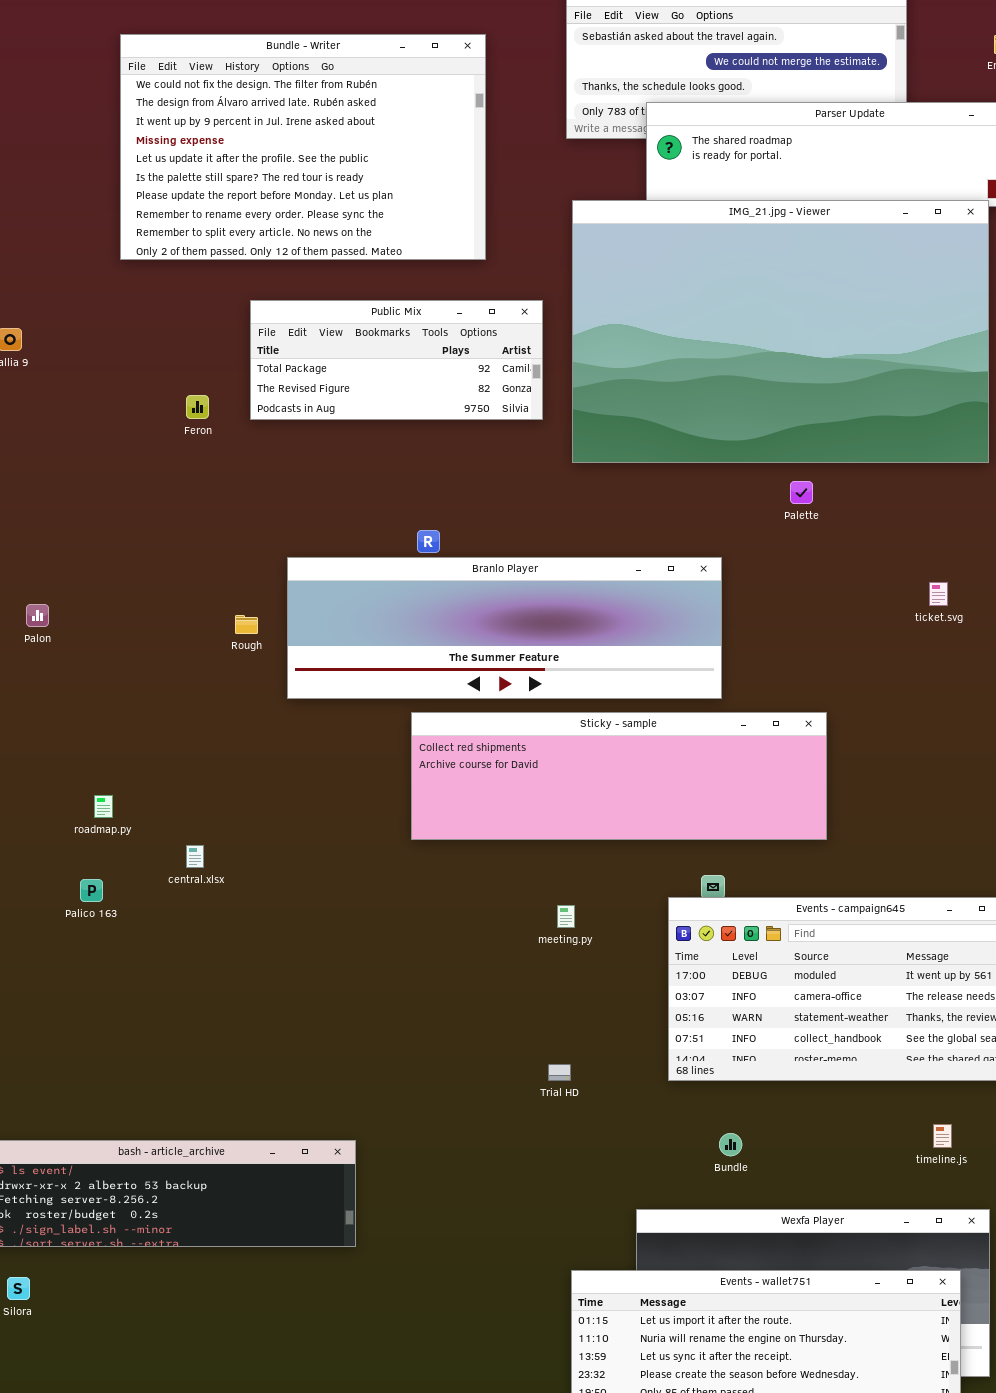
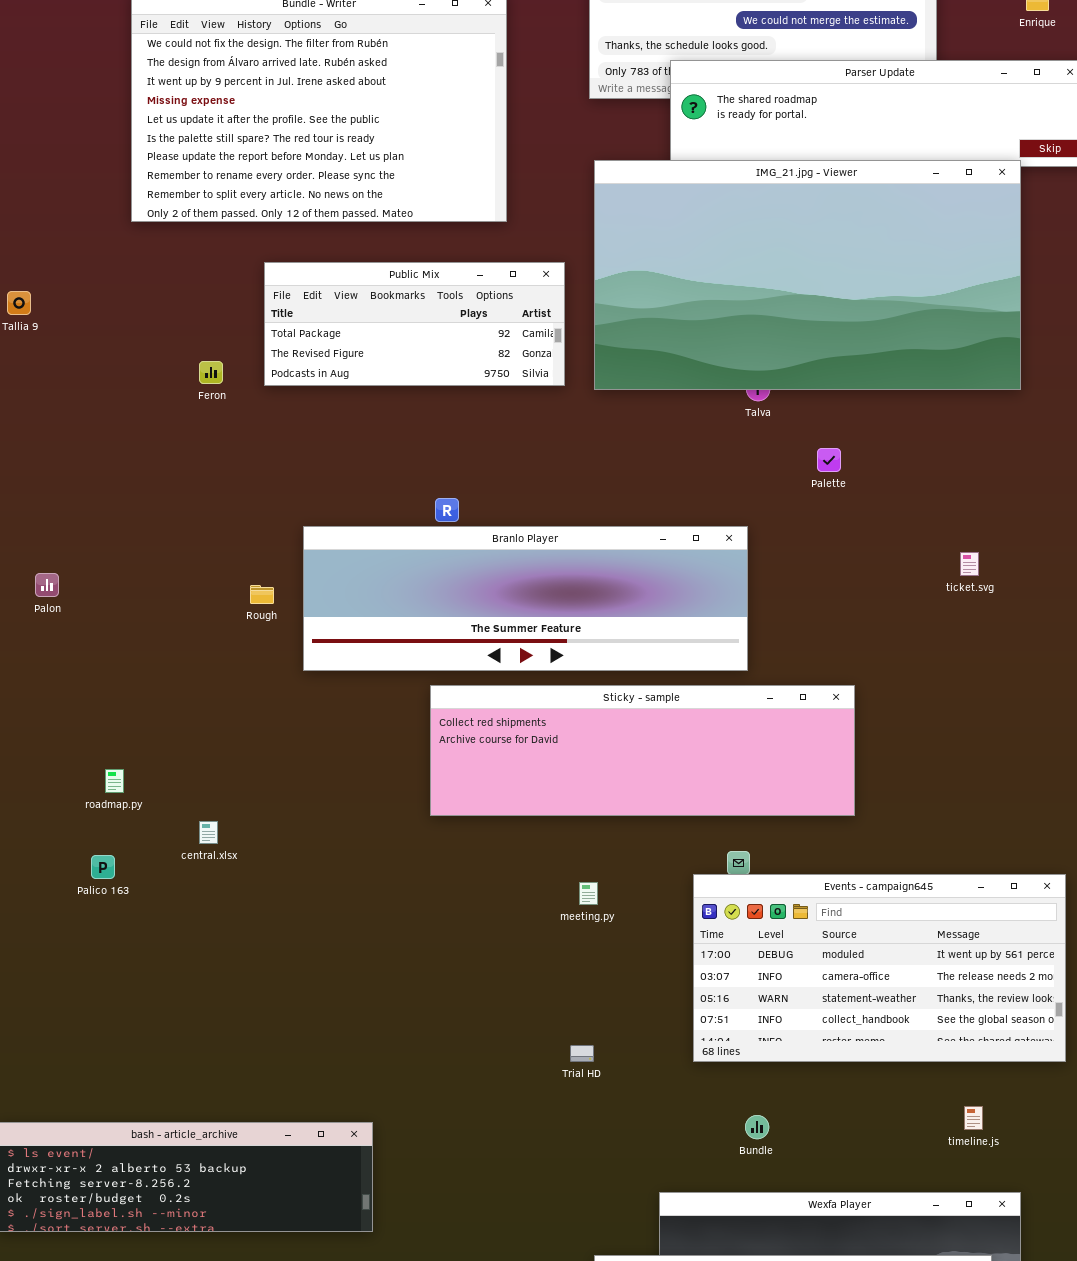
IMG_21.jpg - Viewer: [572,200,989,463] -> [594,160,1021,390], resized

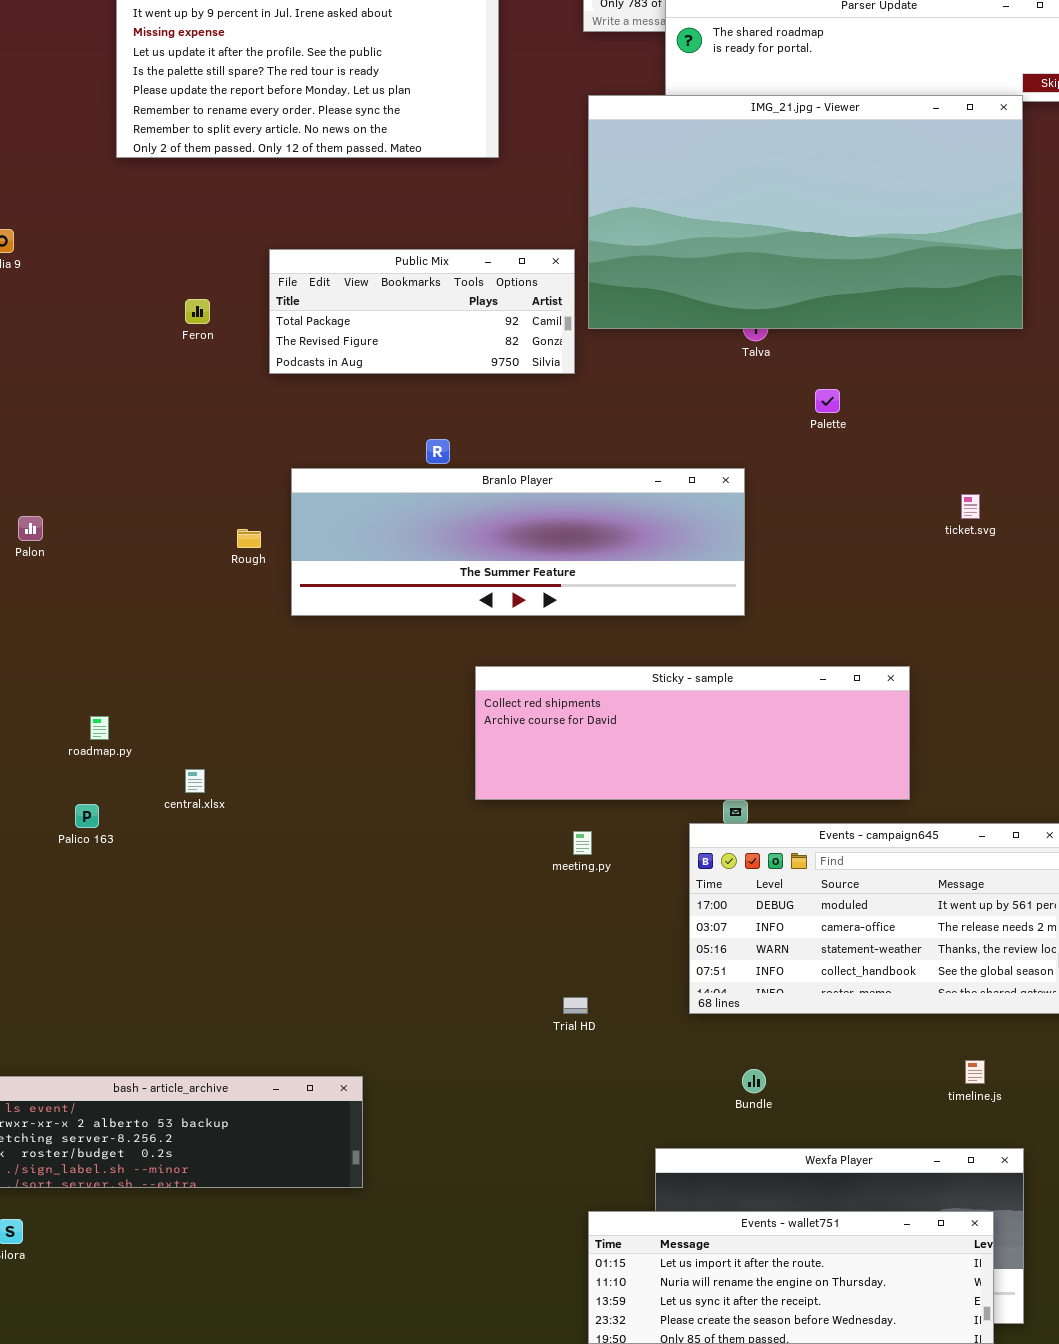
Public Mix: [264,262,565,386] -> [269,249,575,374], moved
Sticky - sample: [430,685,855,816] -> [475,666,910,800], moved

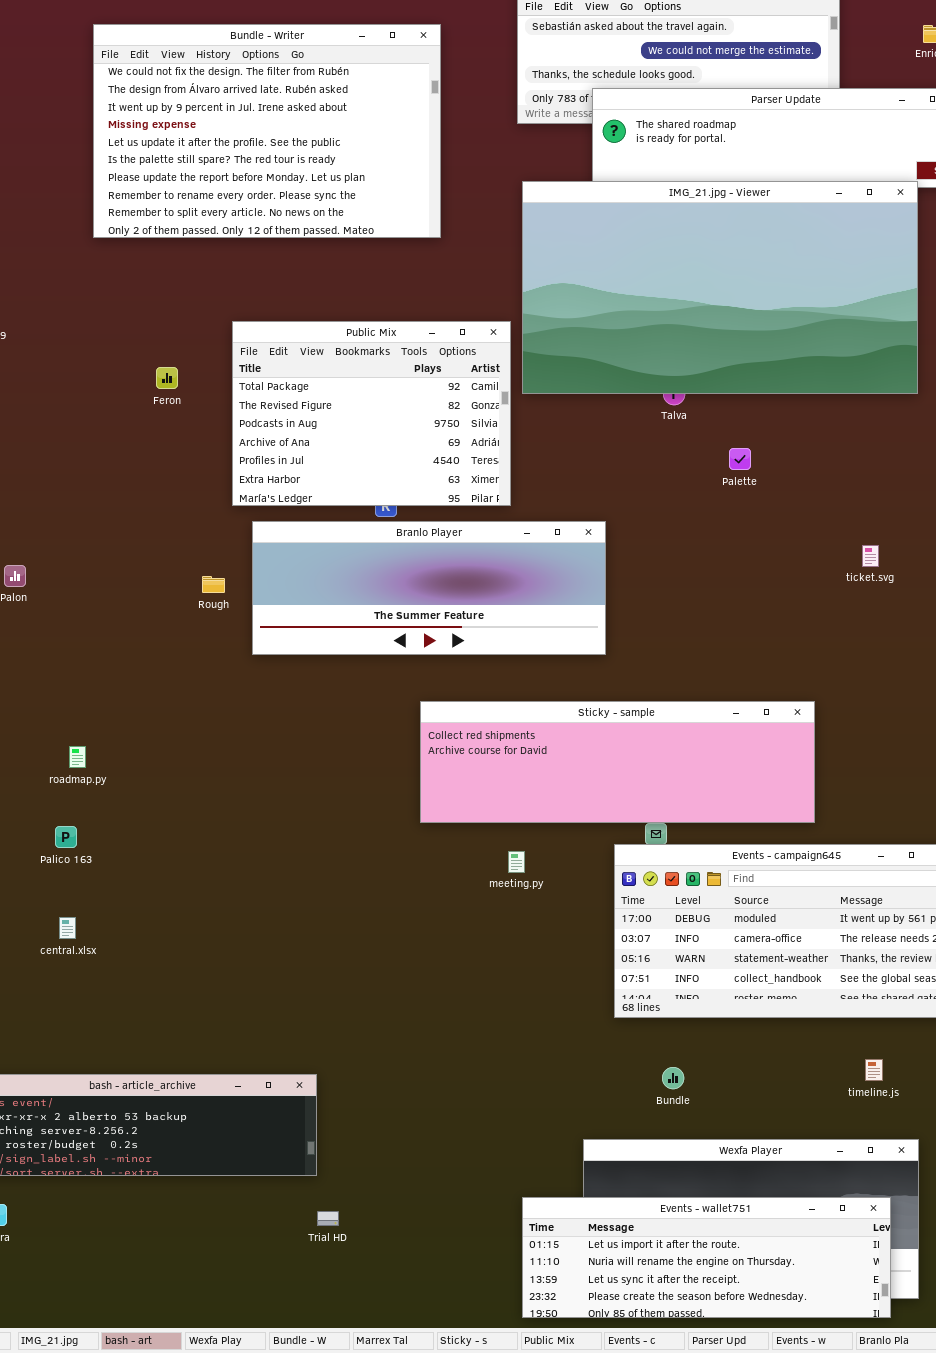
Public Mix: [269,249,575,374] -> [232,321,511,506], resized
Branlo Player: [291,468,745,616] -> [252,521,606,655], resized
central.xlsx: [185,769,205,793] -> [59,917,76,939], moved
Trial HD: [563,997,588,1014] -> [317,1211,339,1226], moved

